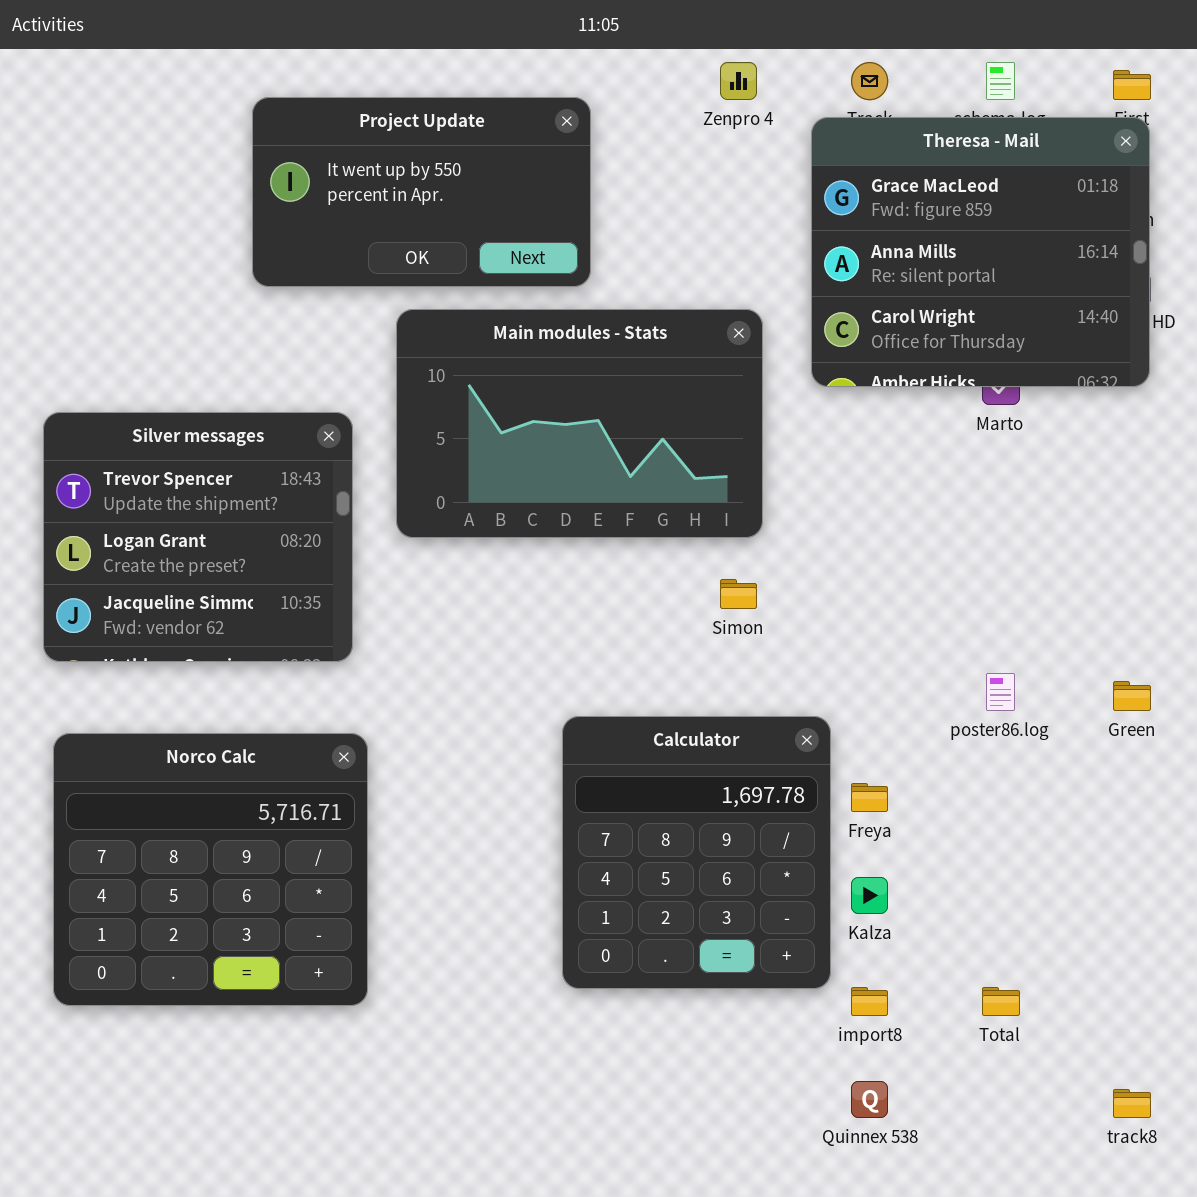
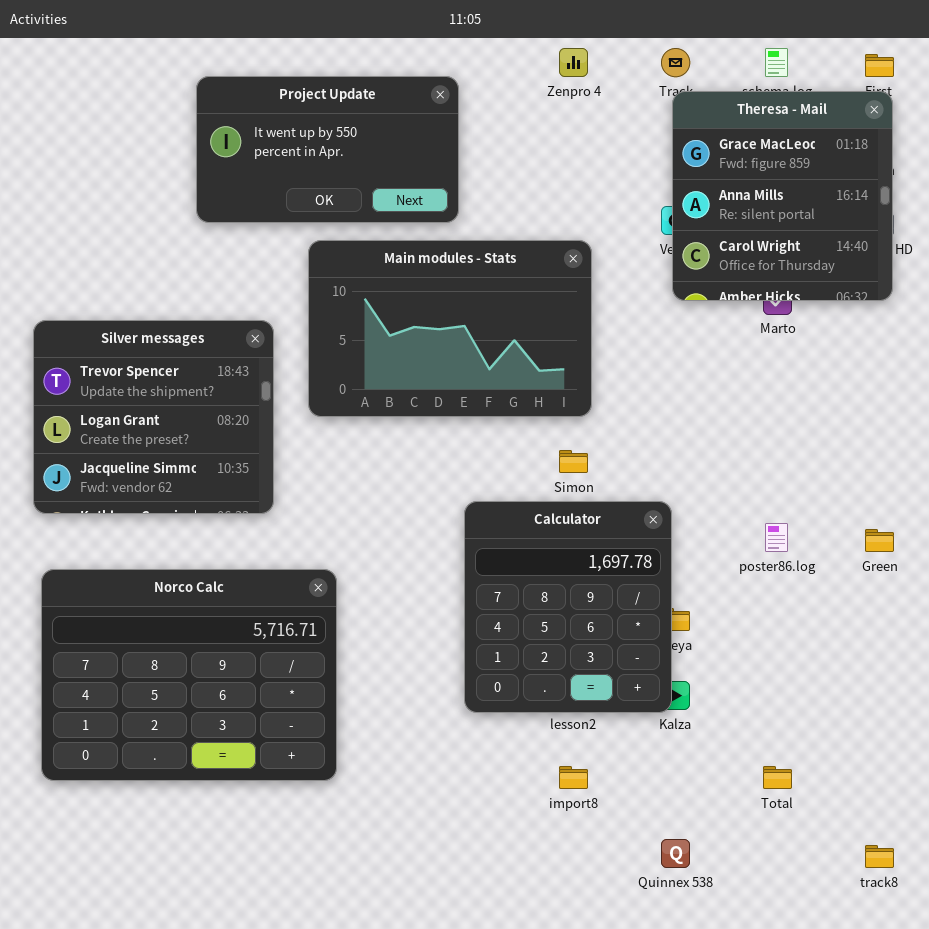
Theresa - Mail: [811,117,1150,387] -> [672,91,893,301], resized
Calculator: [562,716,831,989] -> [464,501,672,713], moved
Norco Calc: [53,733,368,1006] -> [41,569,337,781], resized
import8: [851,987,888,1016] -> [559,766,588,789], moved

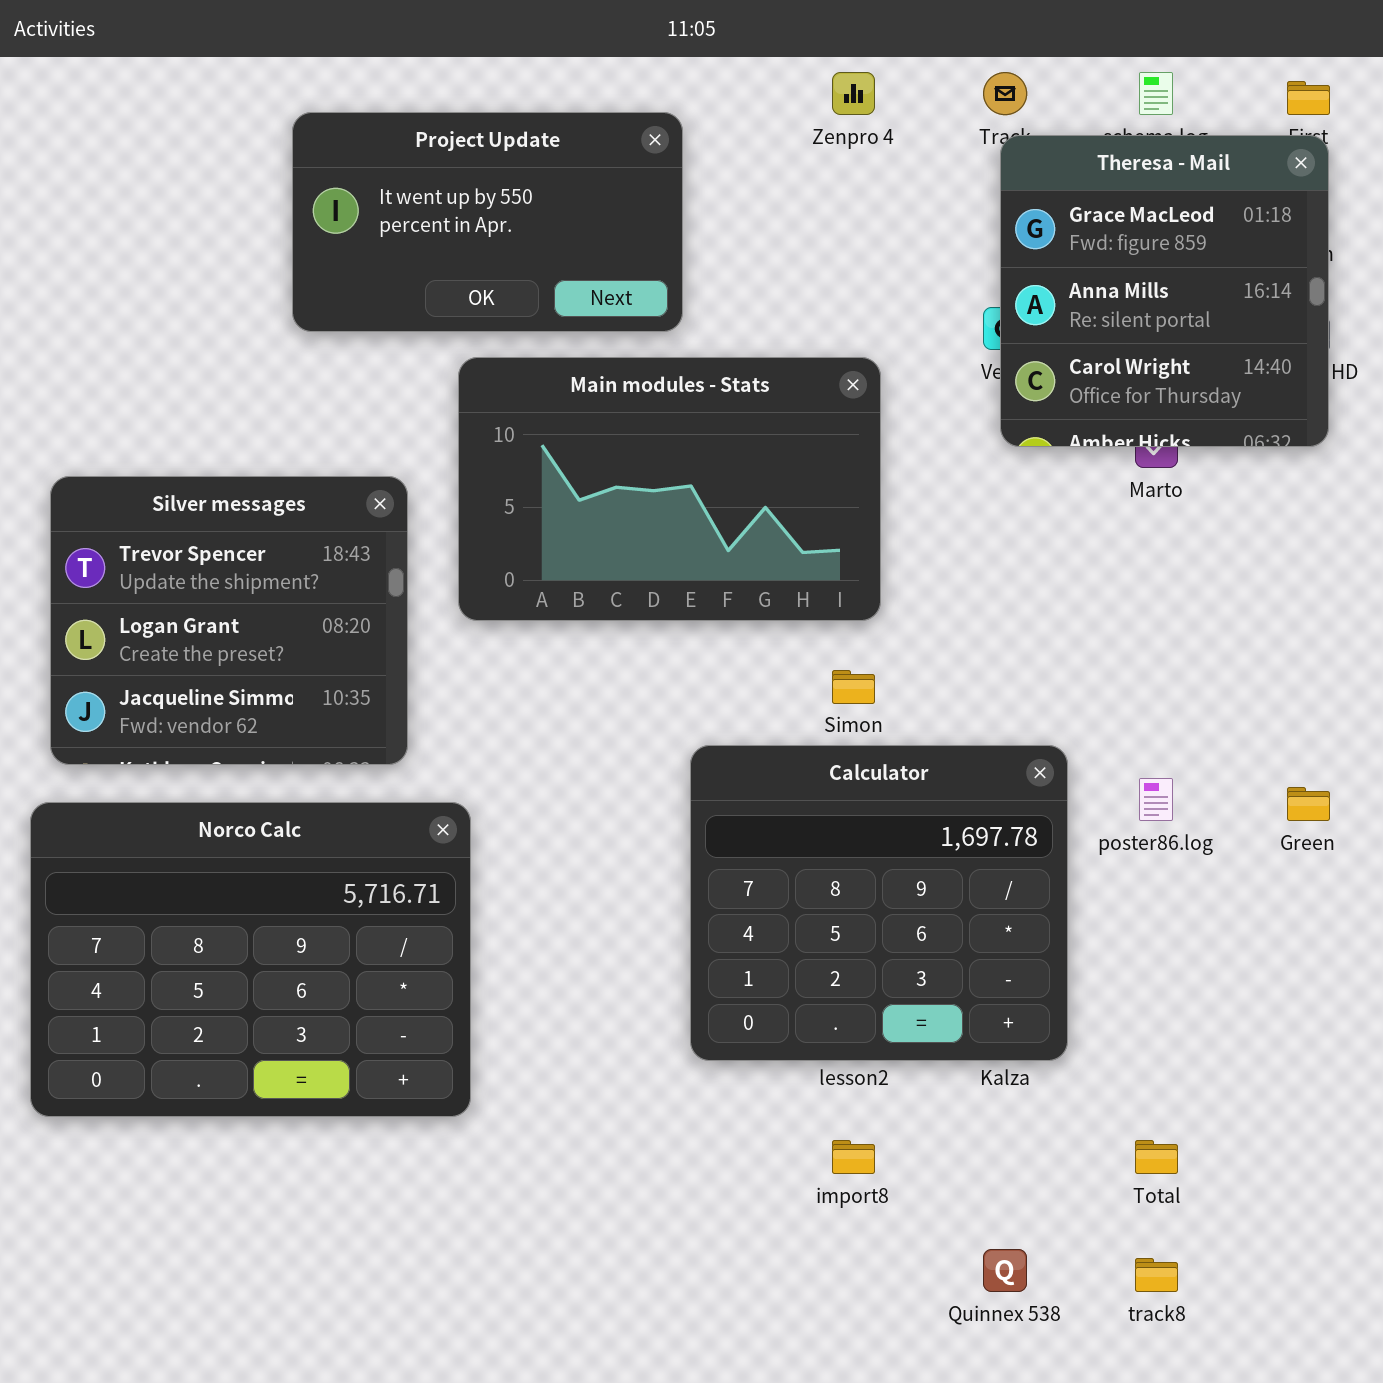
Calculator: [464,501,672,713] -> [690,745,1068,1061], resized
Norco Calc: [41,569,337,781] -> [30,802,471,1117], moved
track8: [865,845,894,868] -> [1135,1258,1178,1292], moved

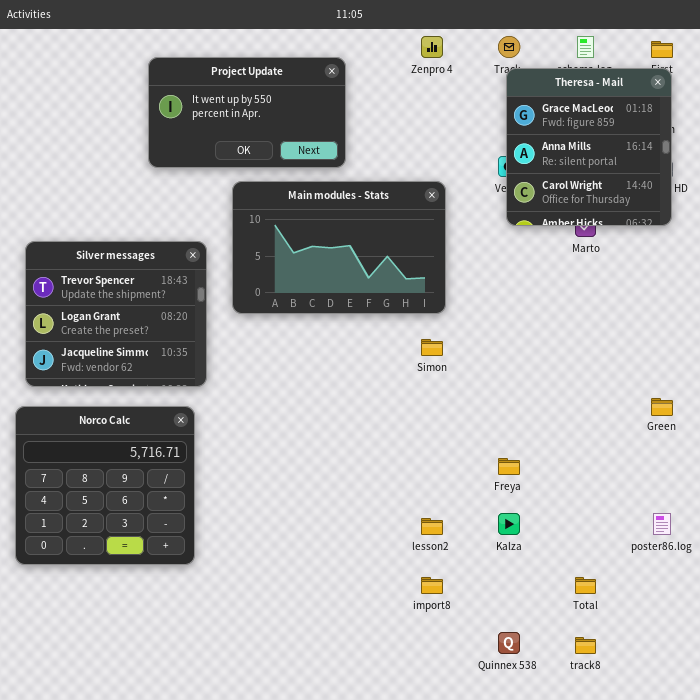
Calculator: [690,745,1068,1061] -> none, closed
poster86.log: [1139,778,1173,821] -> [653,513,671,535], moved
Norco Calc: [30,802,471,1117] -> [15,406,195,565], resized

